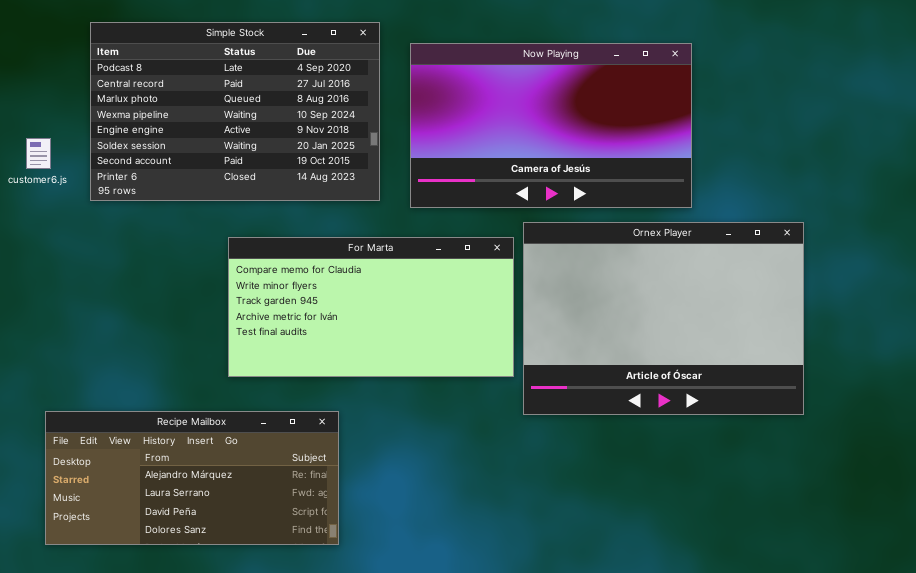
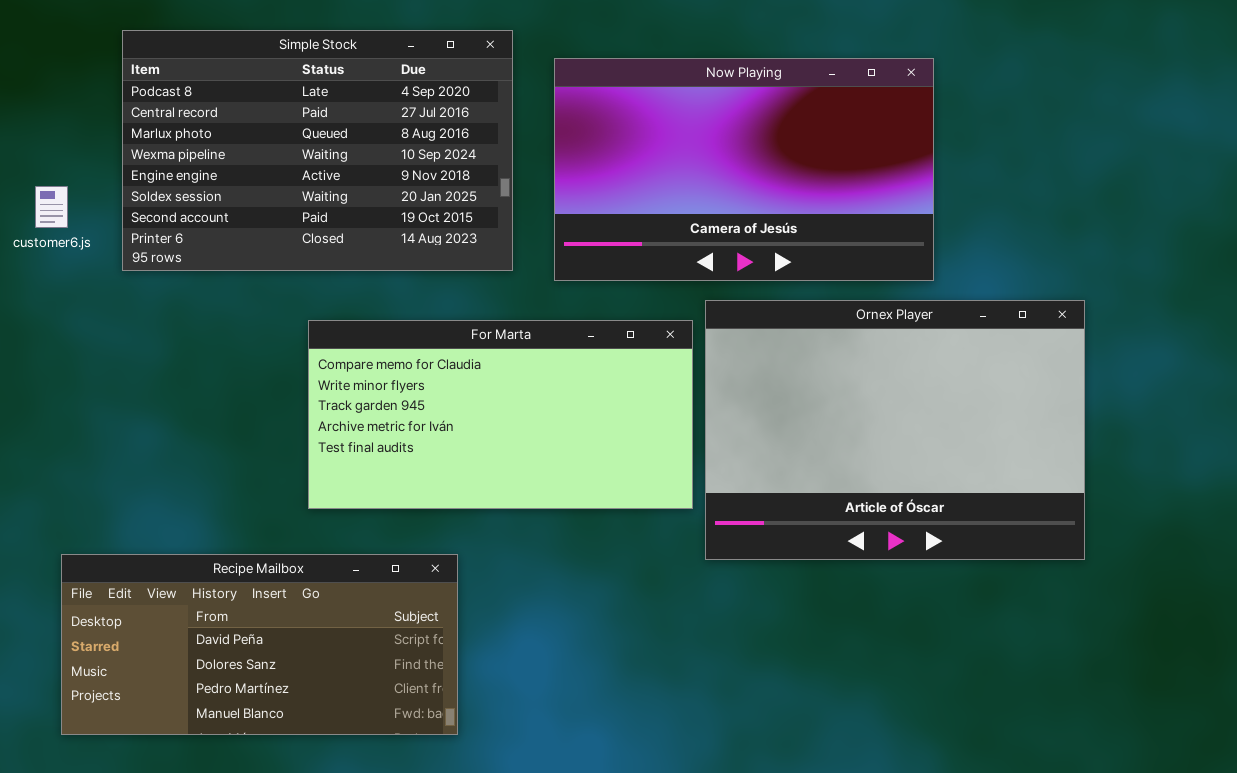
Recipe Mailbox: [45,411,339,545] -> [61,554,458,735], scrolled down 2 rows

